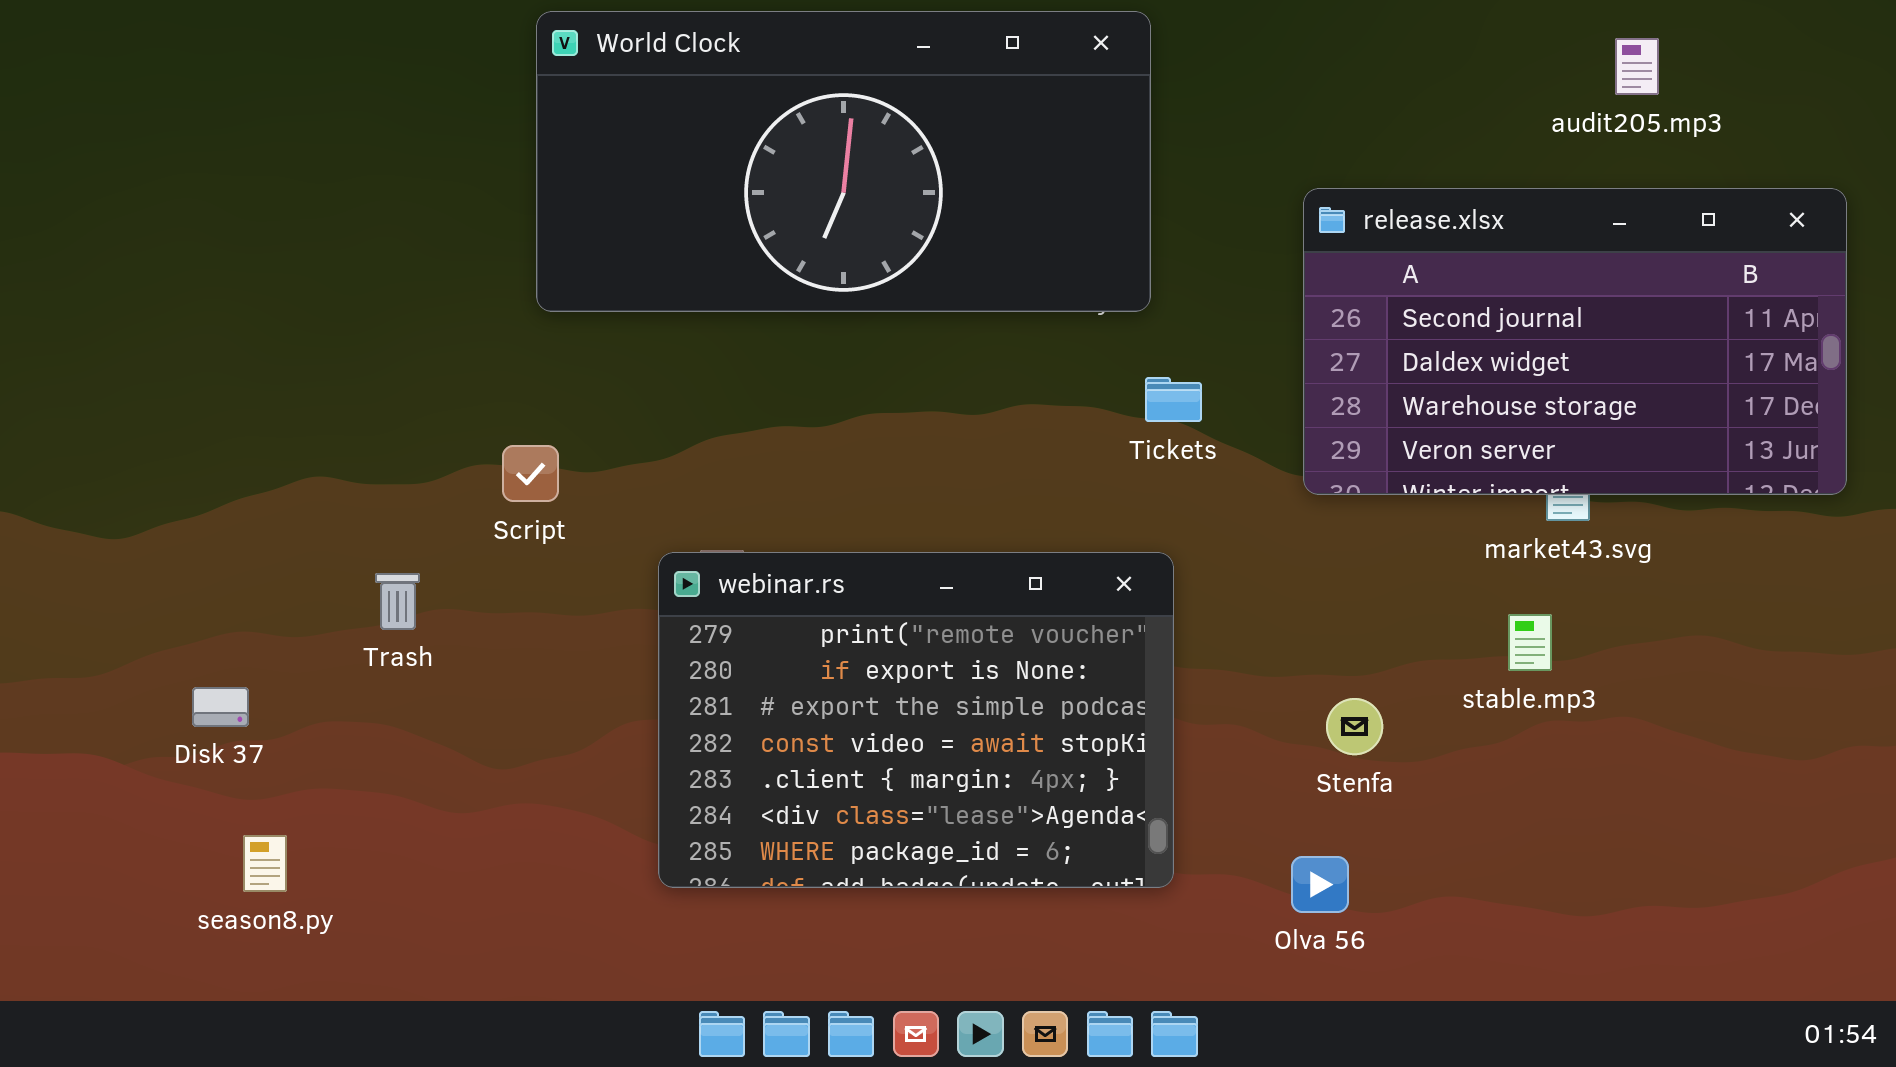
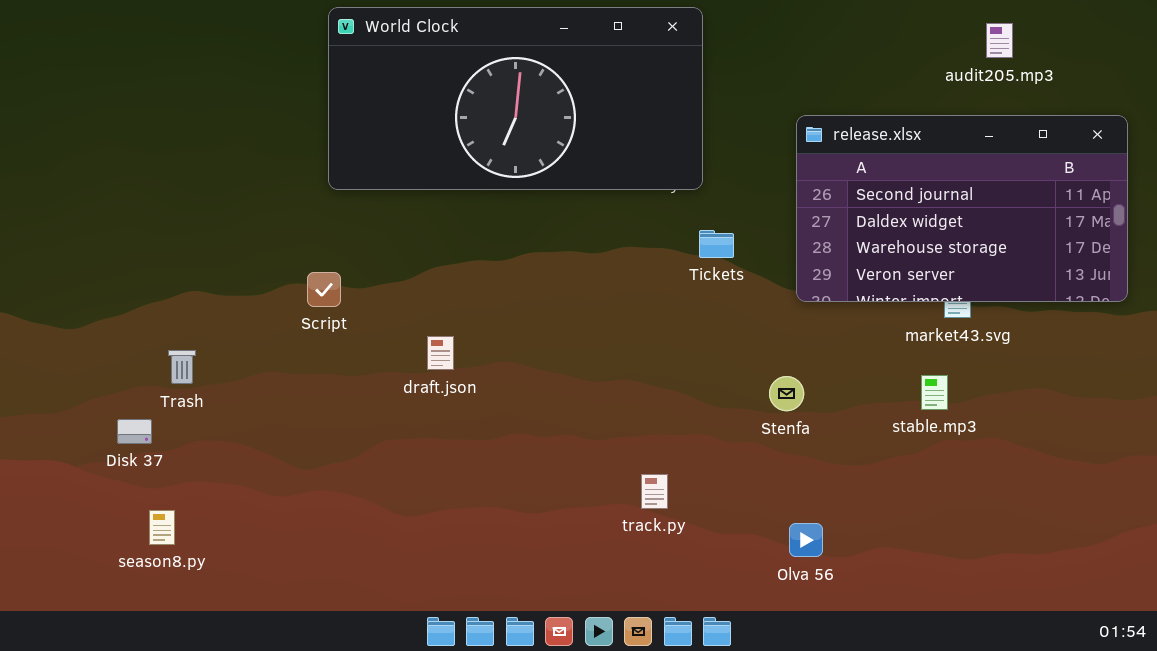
webinar.rs: [658,552,1174,888] -> none, closed
Trash: [375,573,420,630] -> [168,350,196,384], moved
Stenfa: [1326,698,1383,755] -> [769,376,804,411], moved

